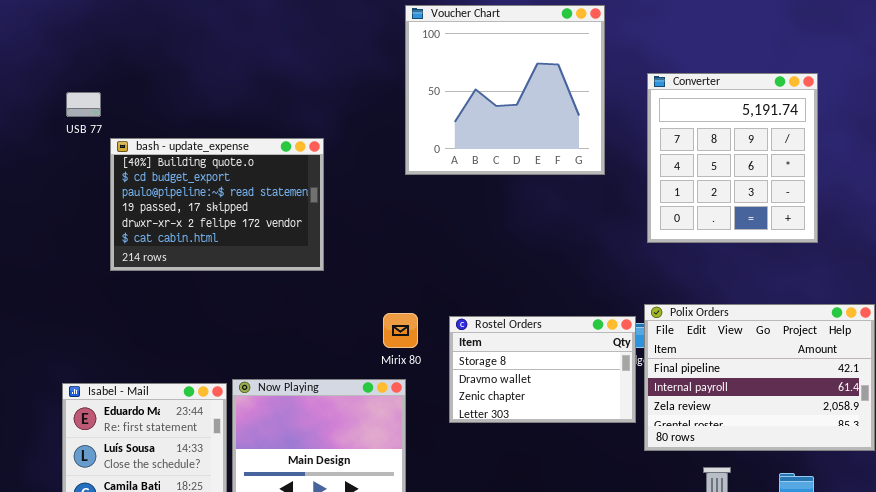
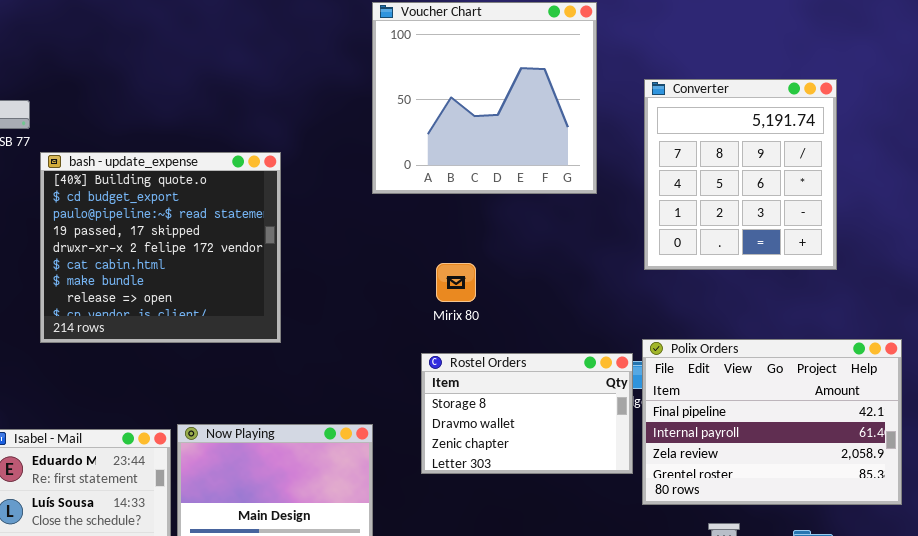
bash - update_expense: [110,138,324,271] -> [40,152,281,343], resized
Mirix 80: [383,313,418,348] -> [436,263,476,302], moved

